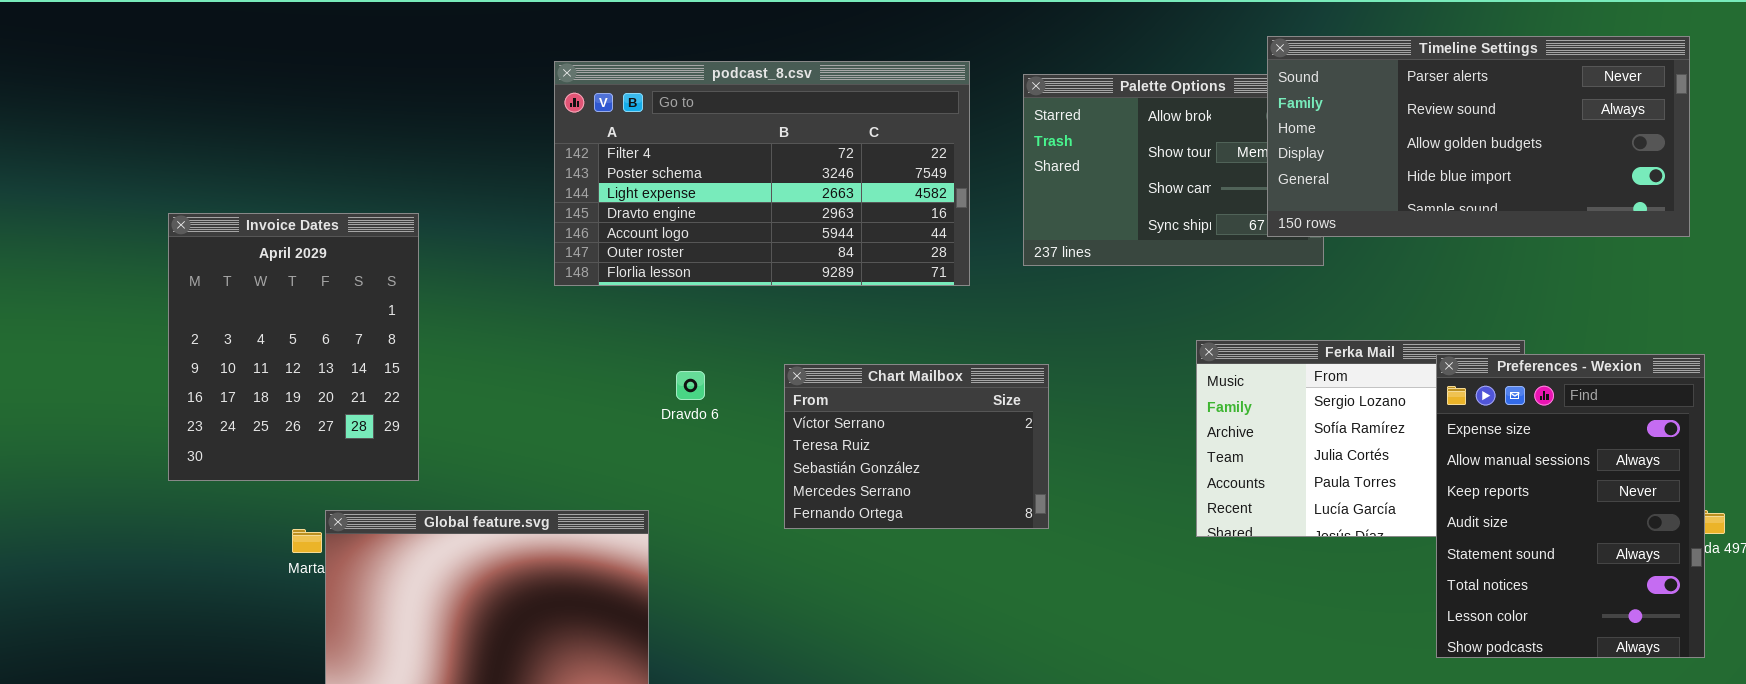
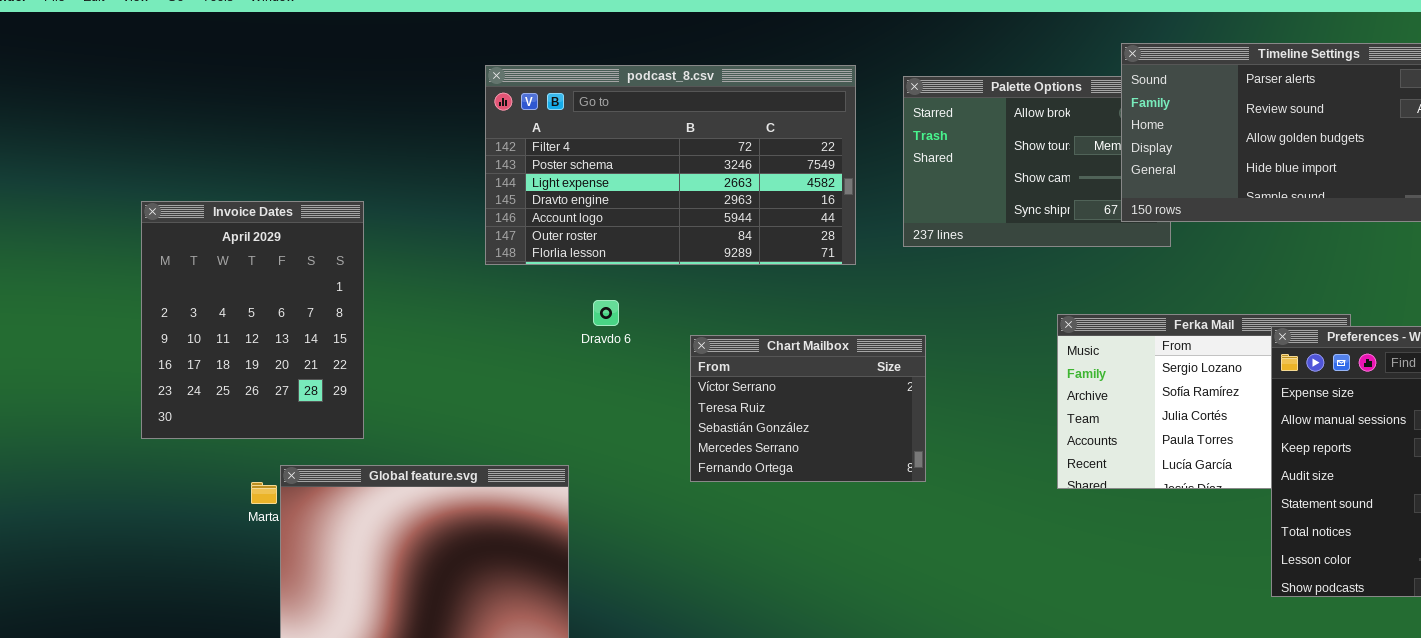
Dravdo 6: [676,371,705,400] -> [593,300,619,326], moved

